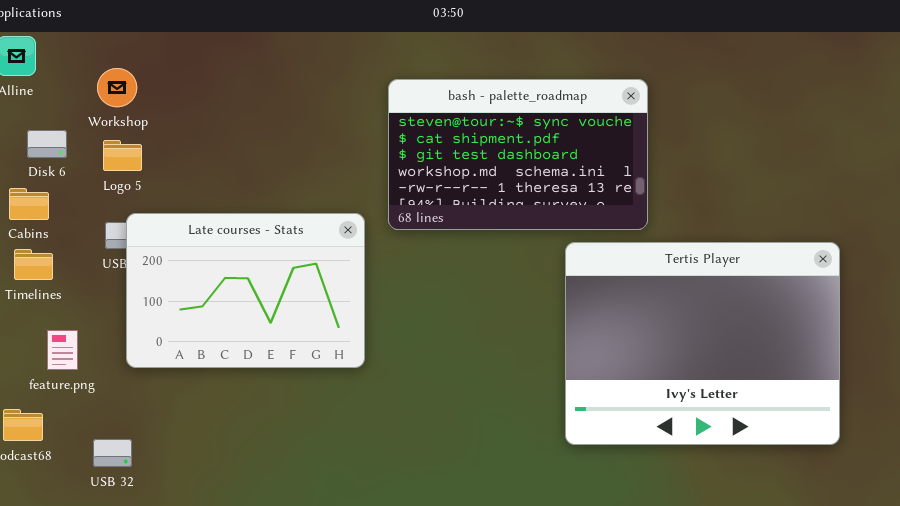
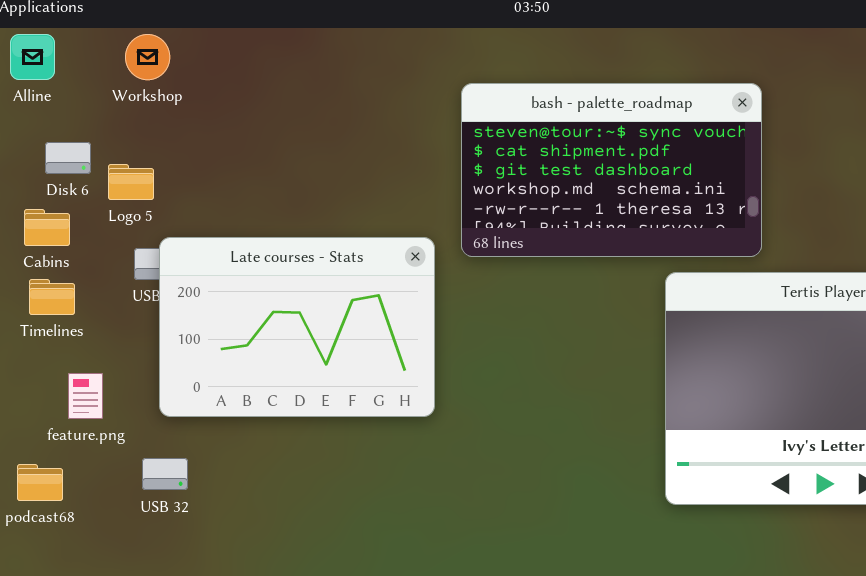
Workshop: [97,68,137,107] -> [125,34,170,80], moved
Logo 5: [103,140,142,171] -> [108,164,154,200], moved
USB 32: [93,439,132,467] -> [142,458,188,490], moved

